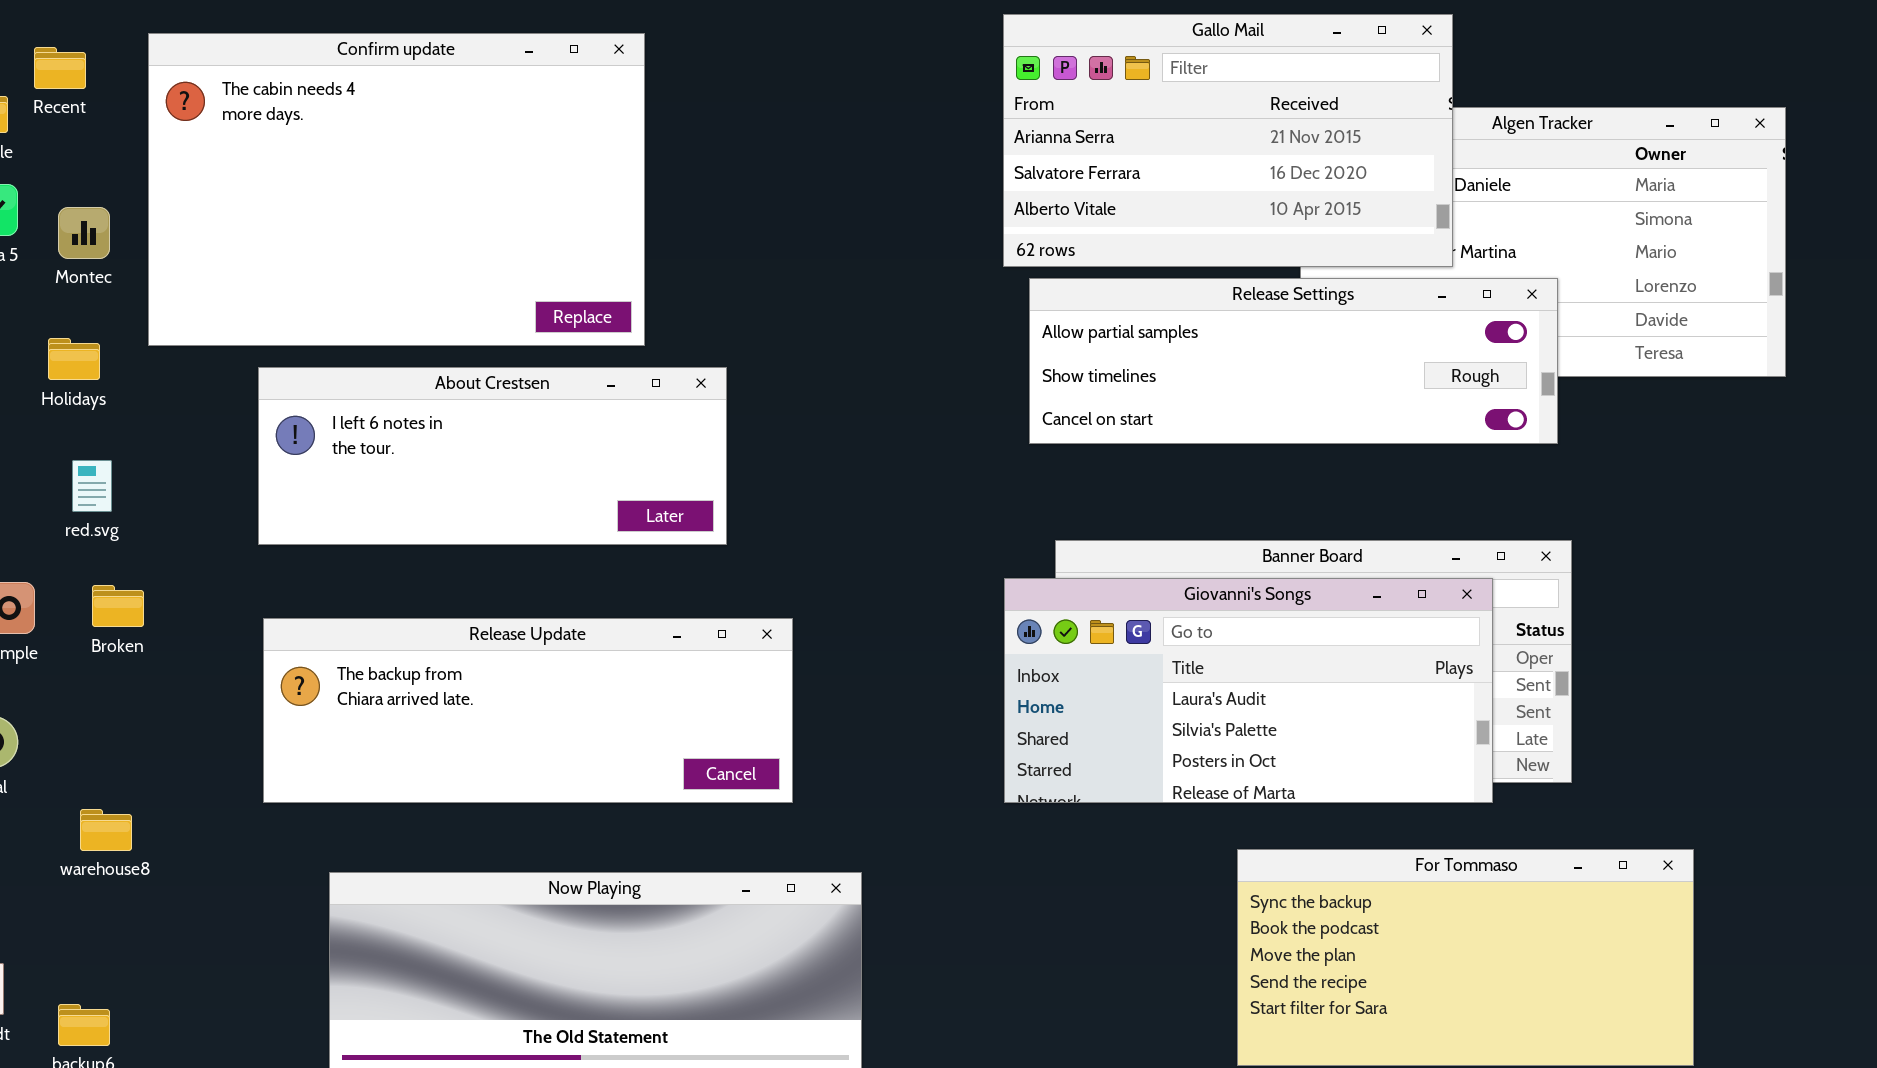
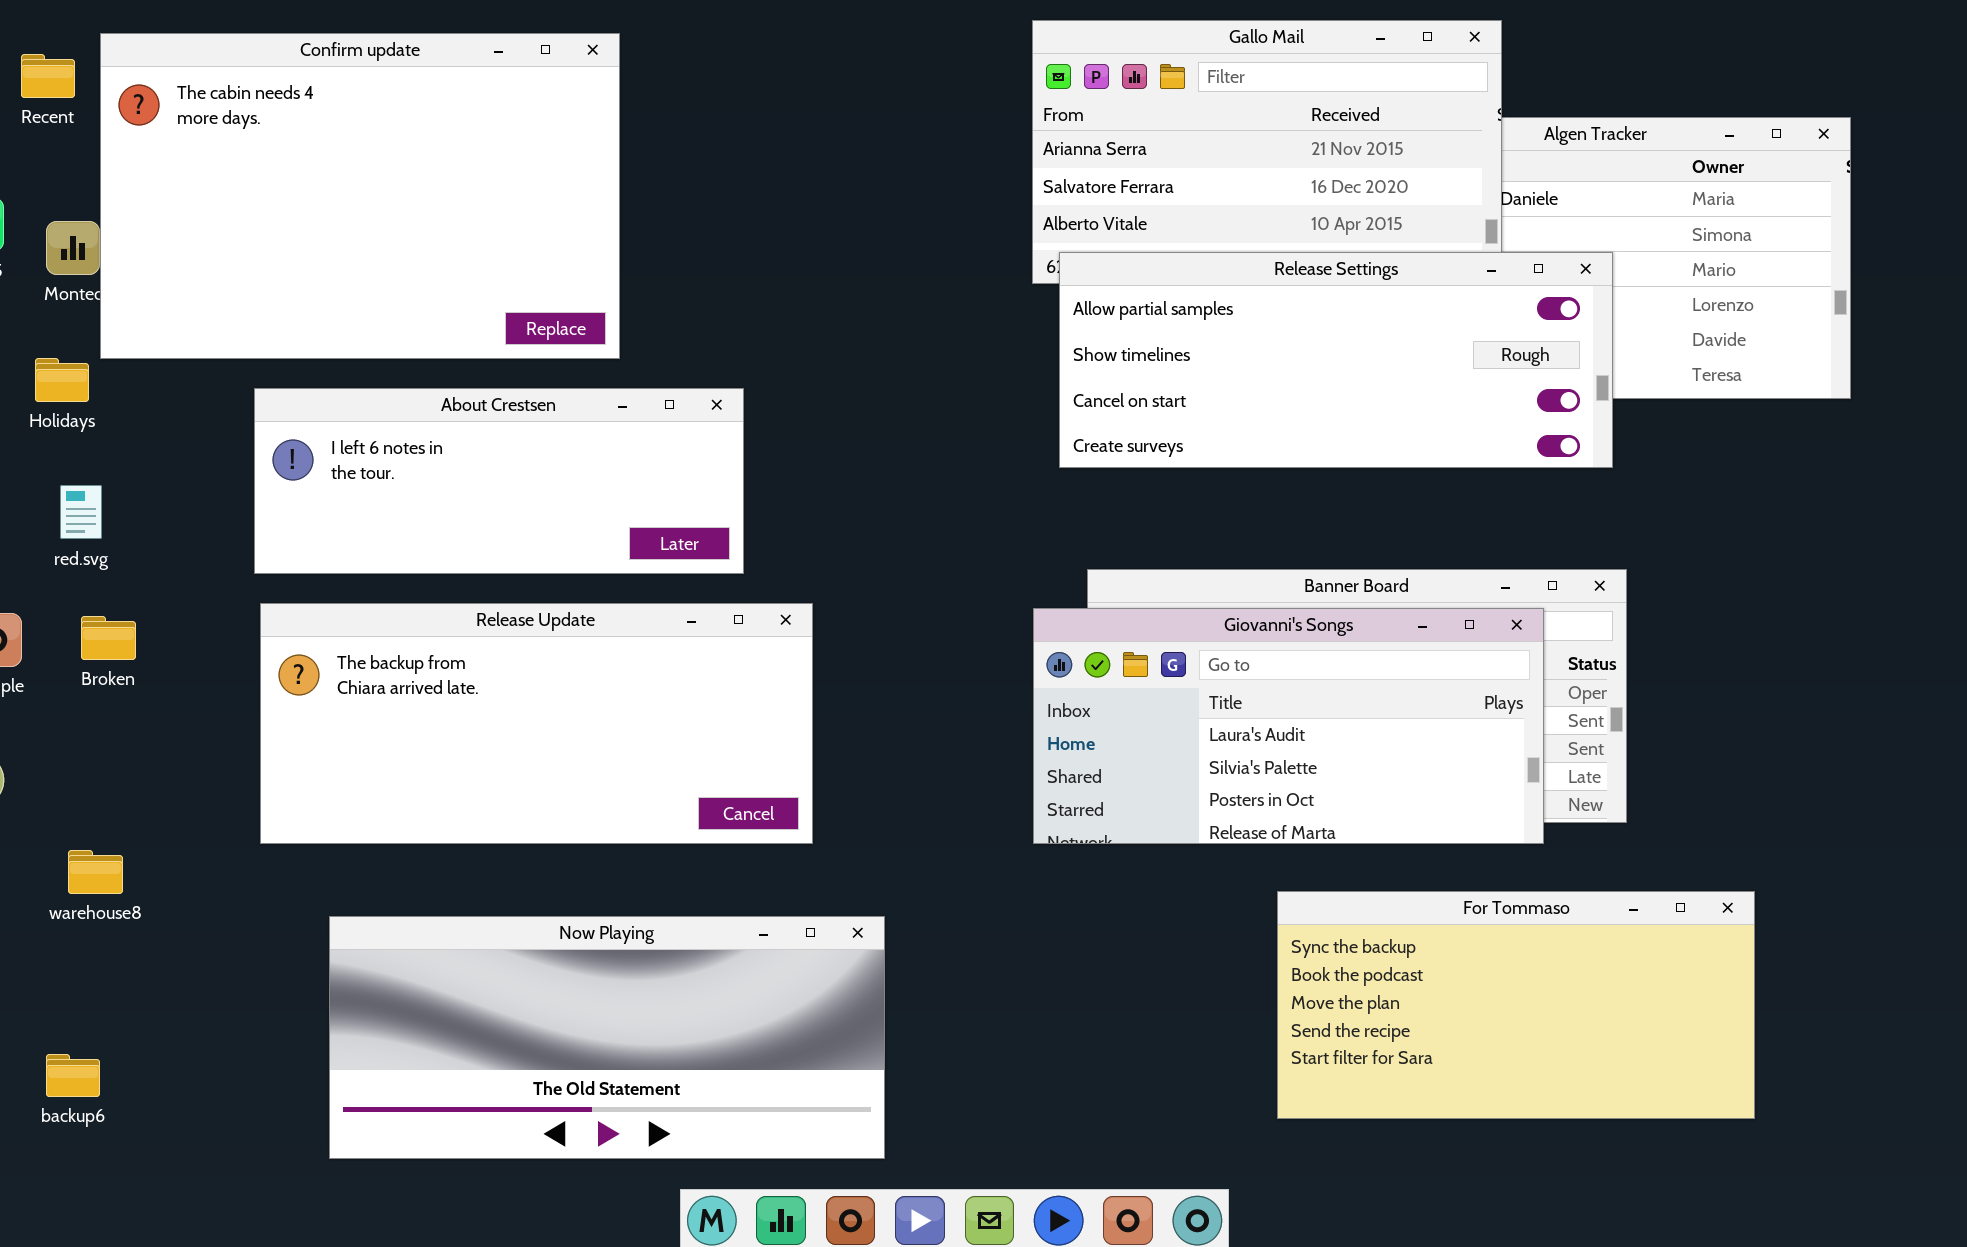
Confirm update: [148,33,645,346] -> [100,33,620,359], moved
Release Settings: [1029,278,1558,444] -> [1059,252,1613,468], resized
Release Update: [263,618,793,803] -> [260,603,813,844], resized

